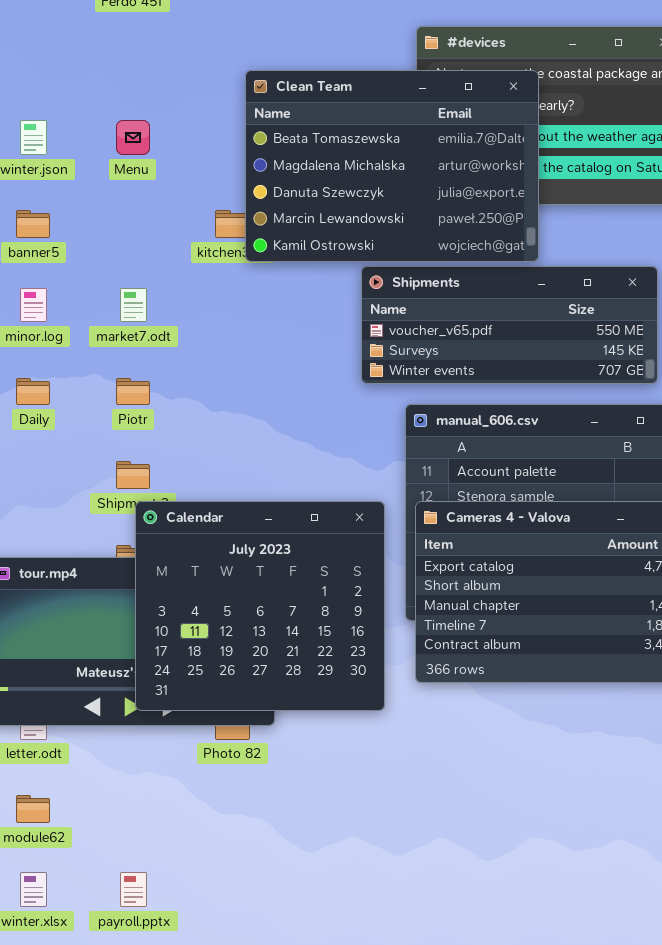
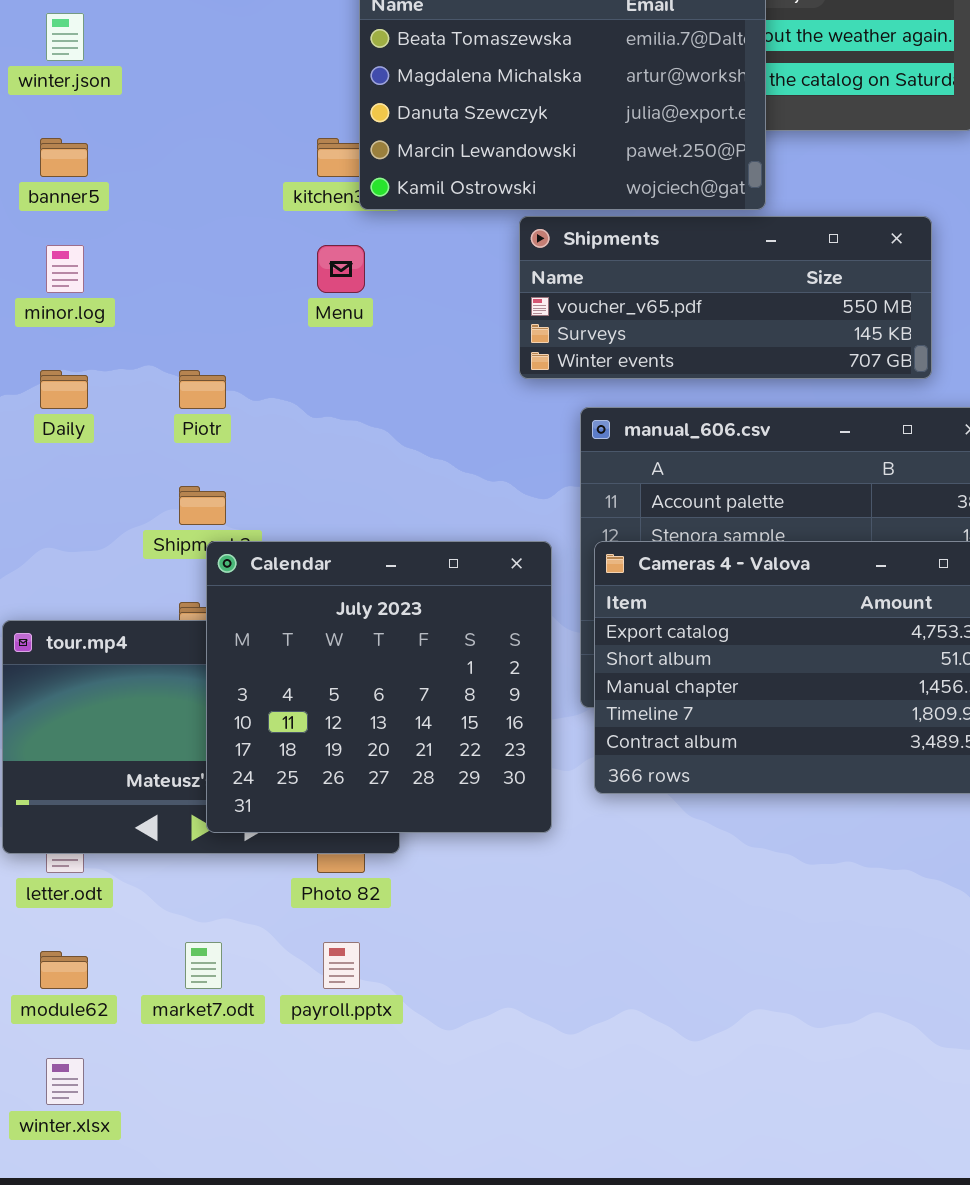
Menu: [116,120,150,155] -> [317,245,365,293], moved
market7.odt: [120,288,147,322] -> [185,942,222,989], moved
payroll.pptx: [120,872,147,907] -> [323,942,360,989], moved

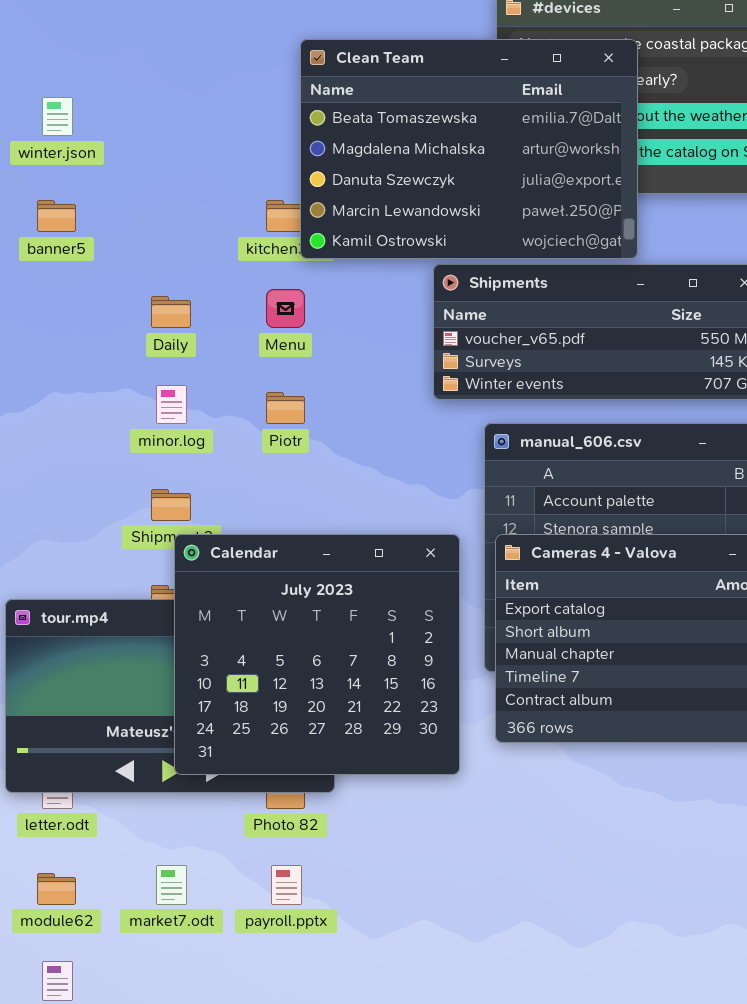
minor.log: [46,245,84,293] -> [156,385,187,424], moved
Daily: [40,370,88,409] -> [151,296,191,328], moved
Piotr: [179,370,226,409] -> [266,392,305,424], moved

